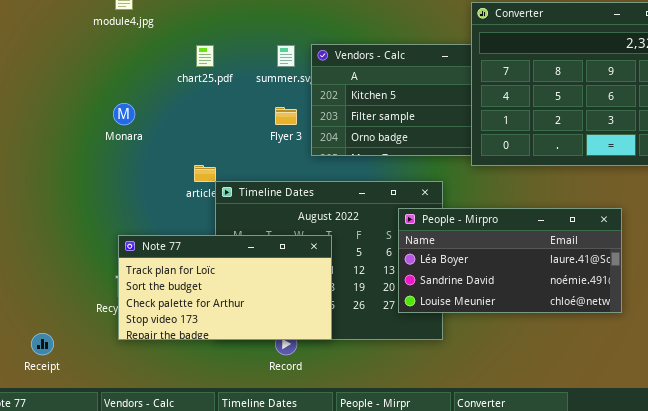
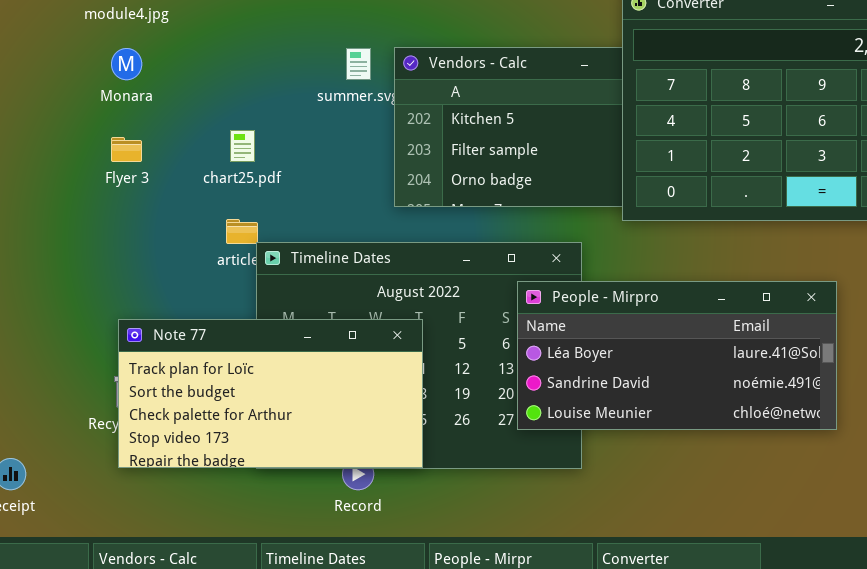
chart25.pdf: [196,45,214,67] -> [230,130,255,162], moved
Monara: [113,103,135,125] -> [111,48,142,80], moved
Flyer 3: [275,107,297,125] -> [111,137,142,162], moved

